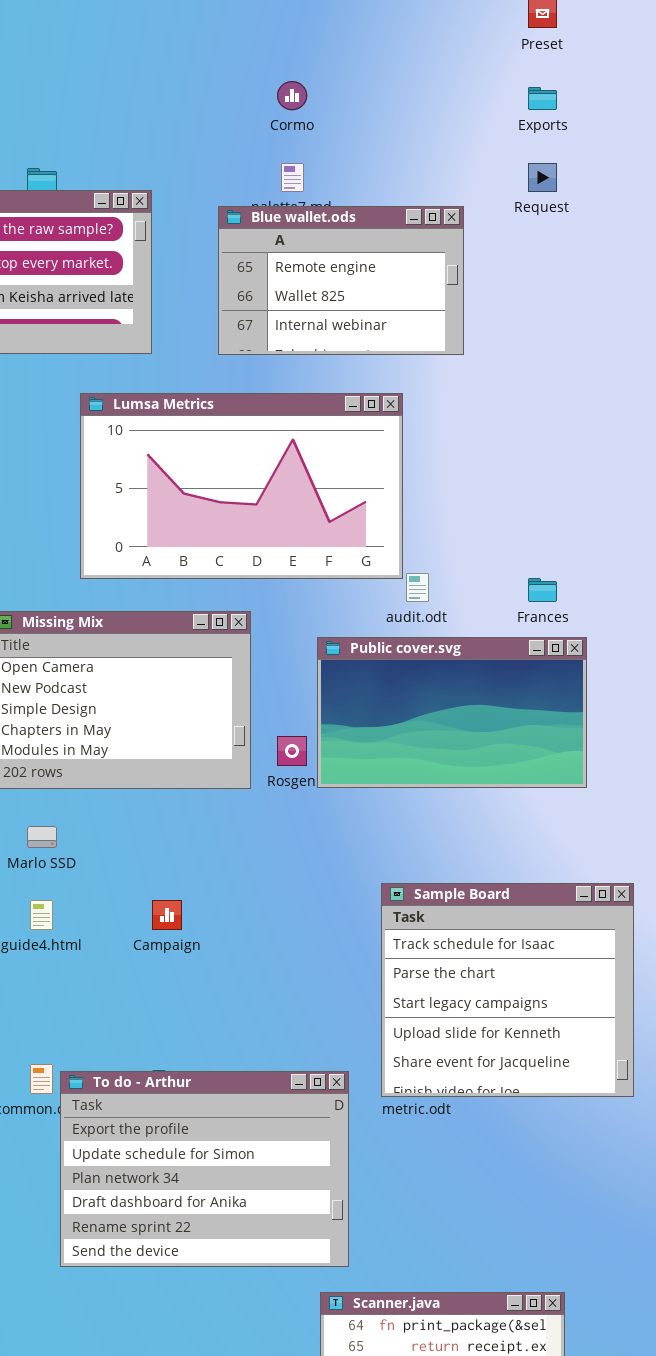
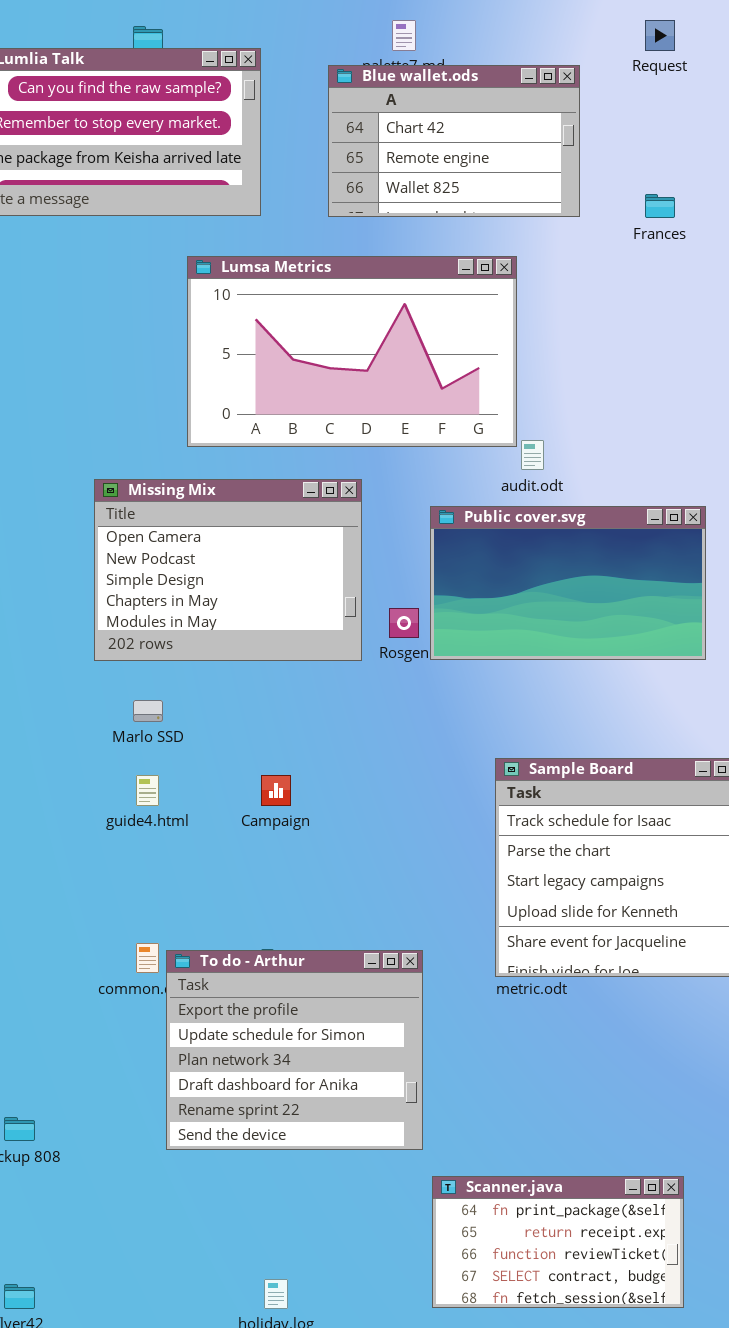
Blue wallet.ods: [218,206,464,355] -> [328,65,580,217], scrolled up 1 row
Frances: [528,578,557,602] -> [645,194,675,218], moved
To do - Arthur: [60,1071,349,1267] -> [166,950,423,1150], resized

